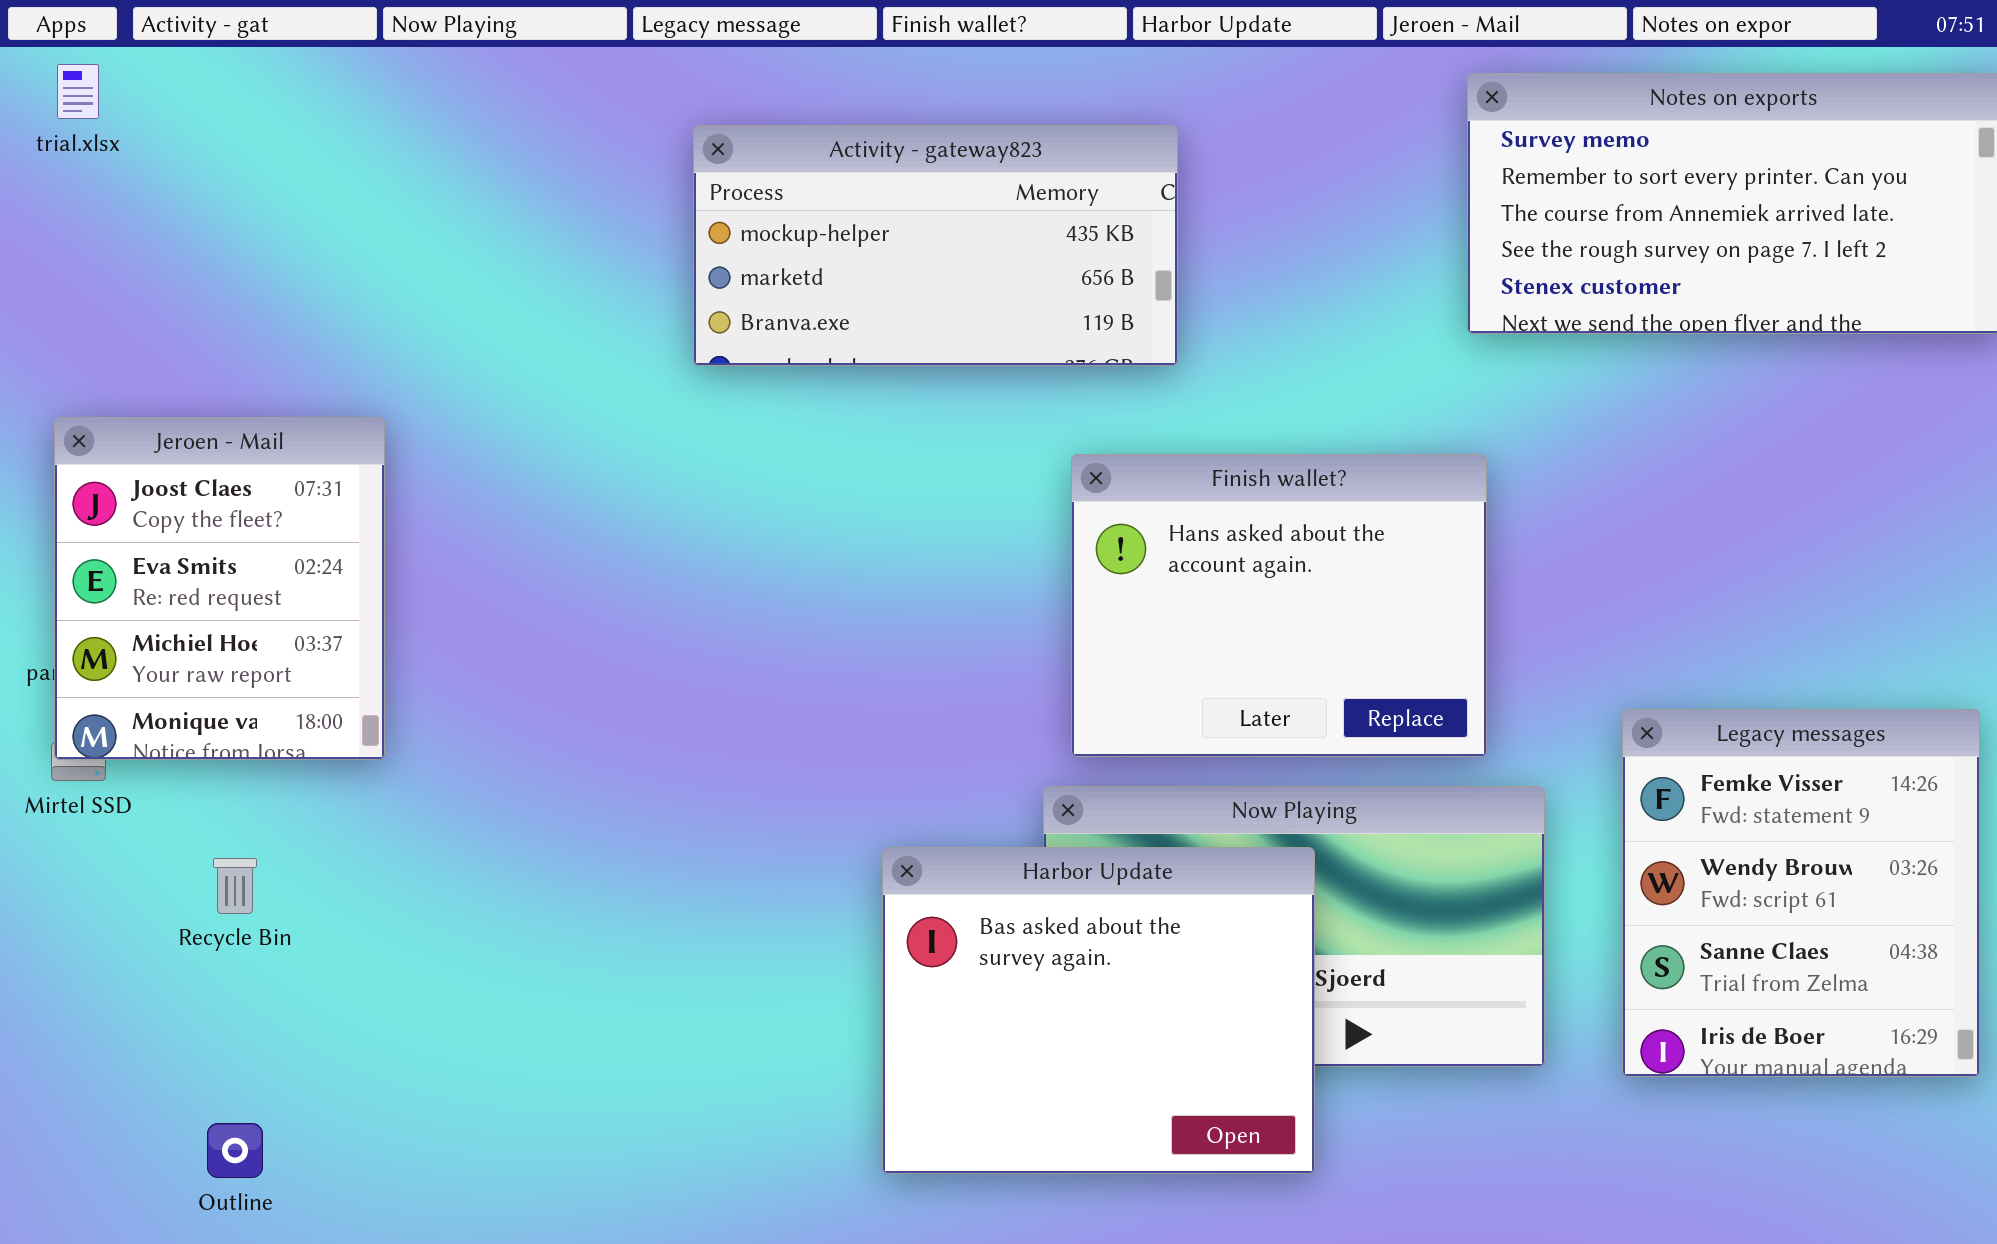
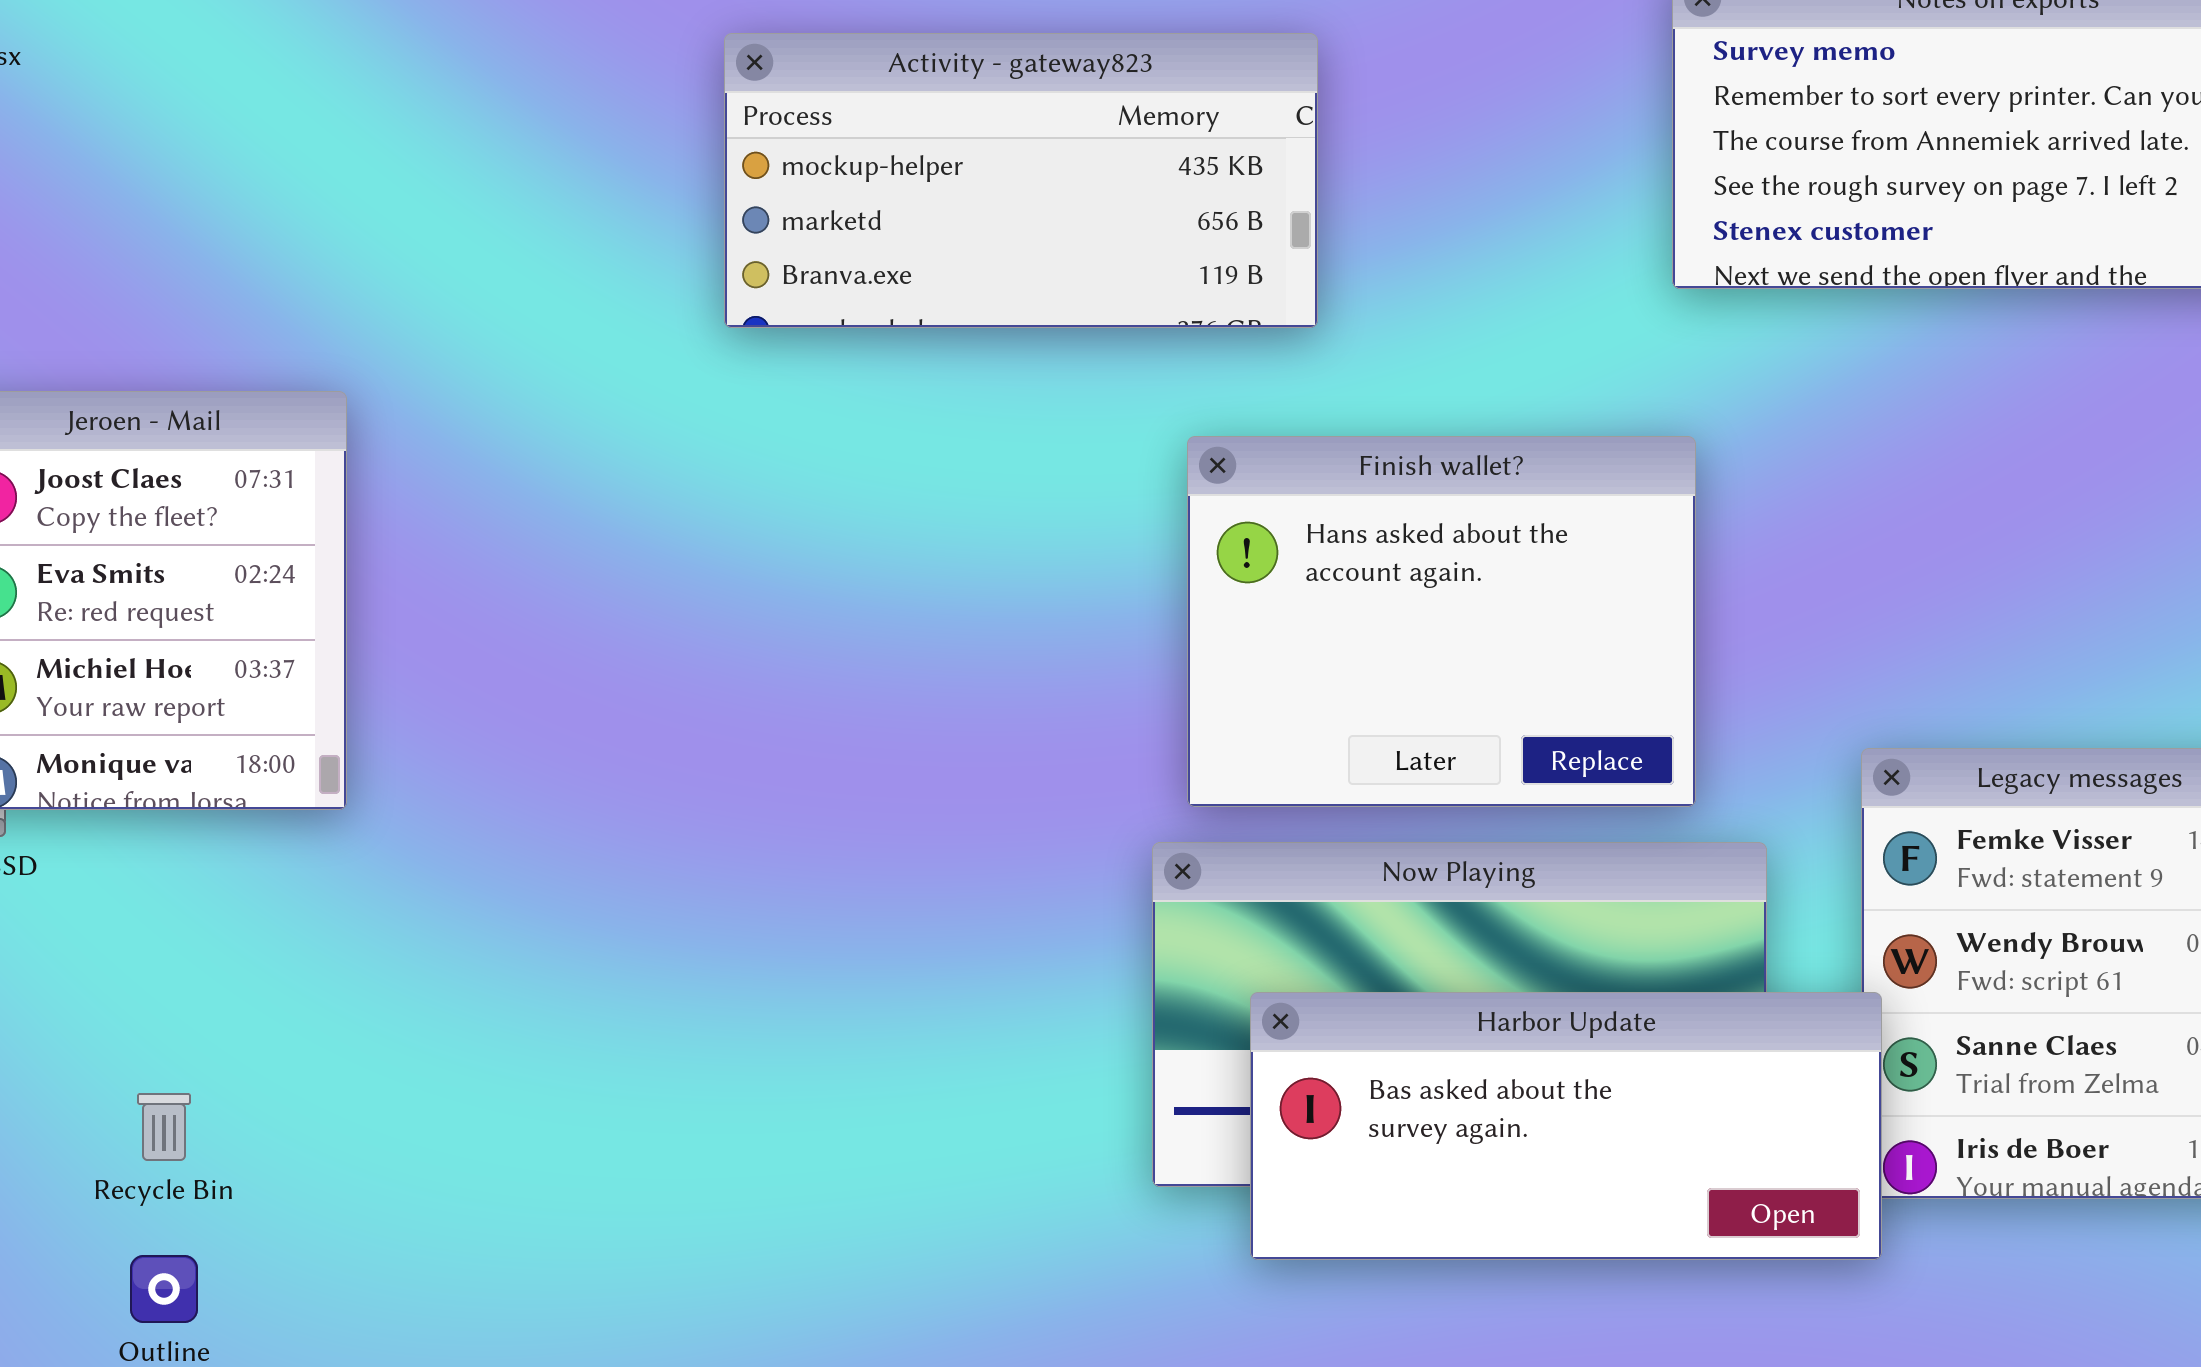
Harbor Update: [882,847,1315,1174] -> [1250,992,1882,1260], moved, resized
Recycle Bin: [213,858,257,914] -> [137,1093,191,1161], moved

